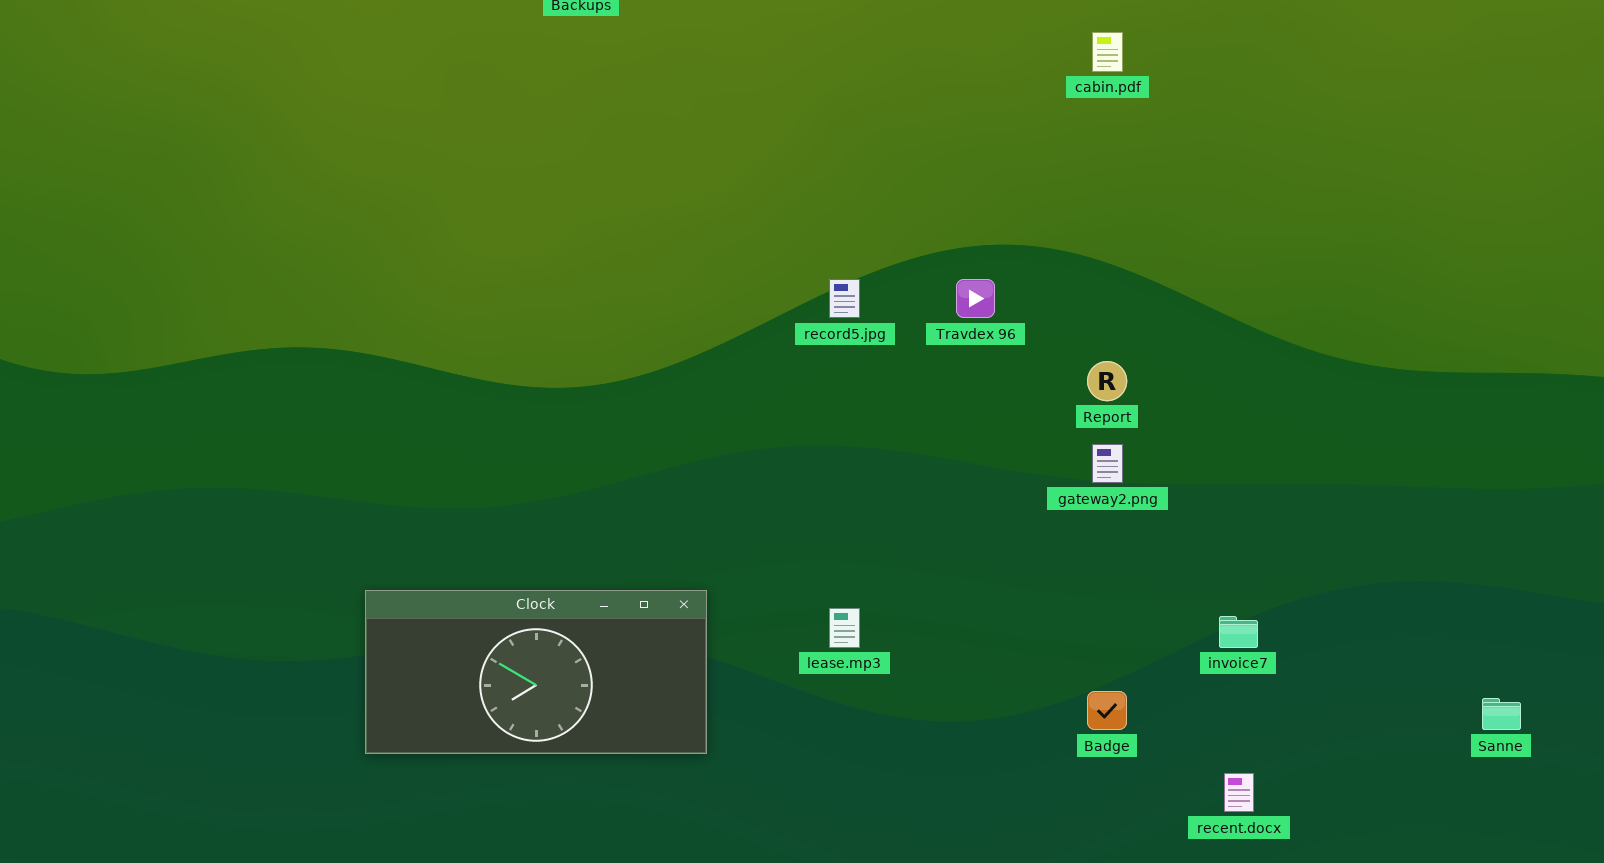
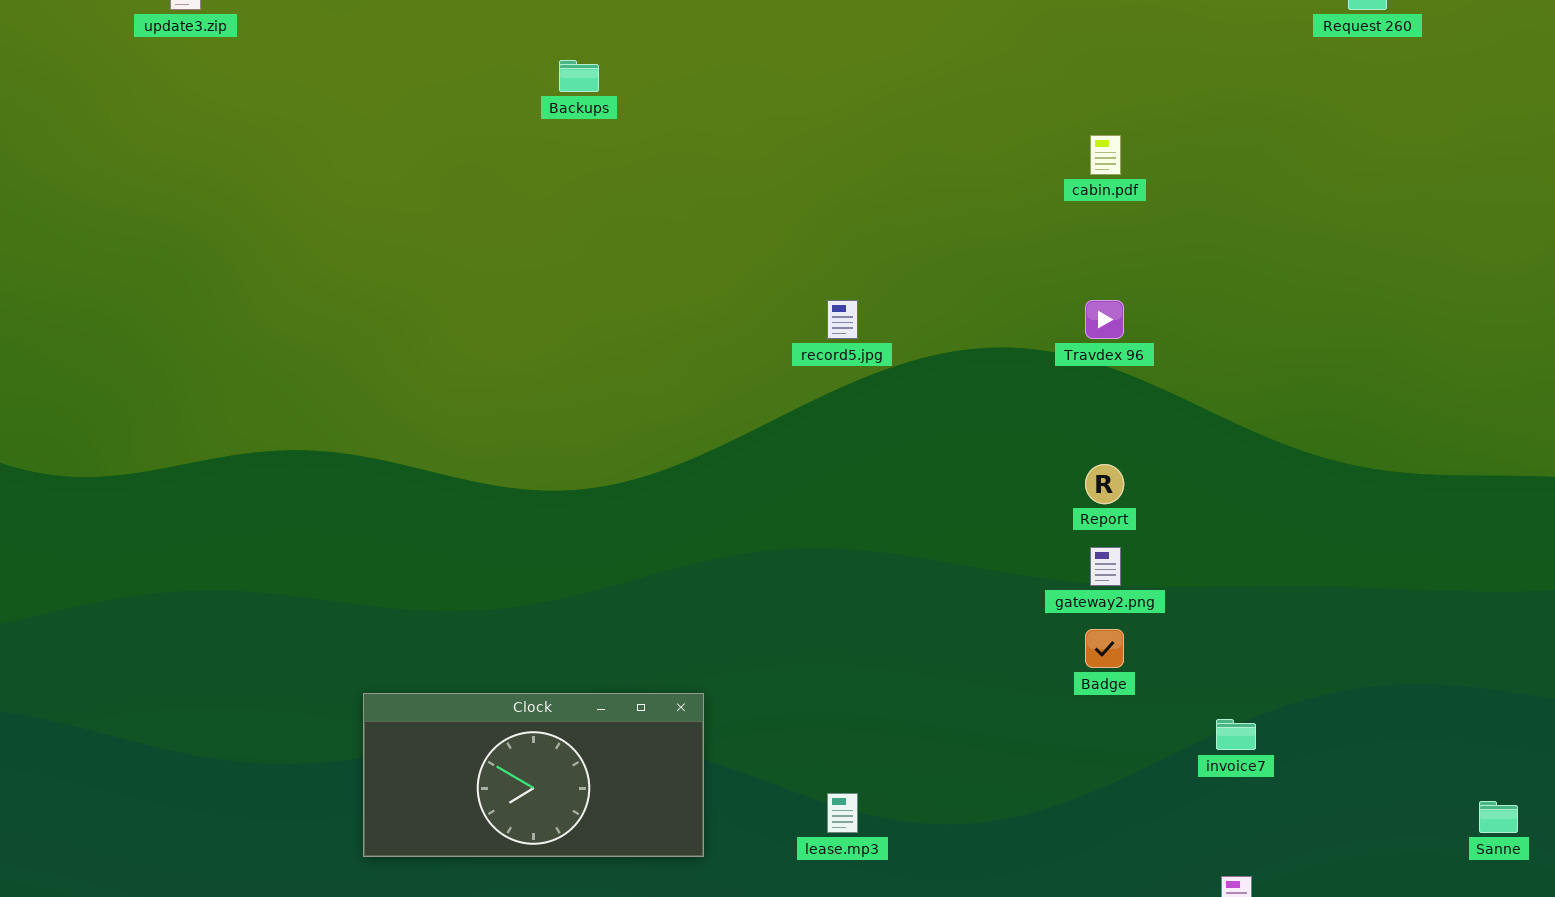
record5.jpg: [829,279,860,318] -> [827,300,858,339], moved
Travdex 96: [956,279,995,318] -> [1085,300,1124,339], moved
lease.mp3: [829,608,860,648] -> [827,793,858,833], moved
Badge: [1087,691,1127,730] -> [1085,629,1124,668], moved

